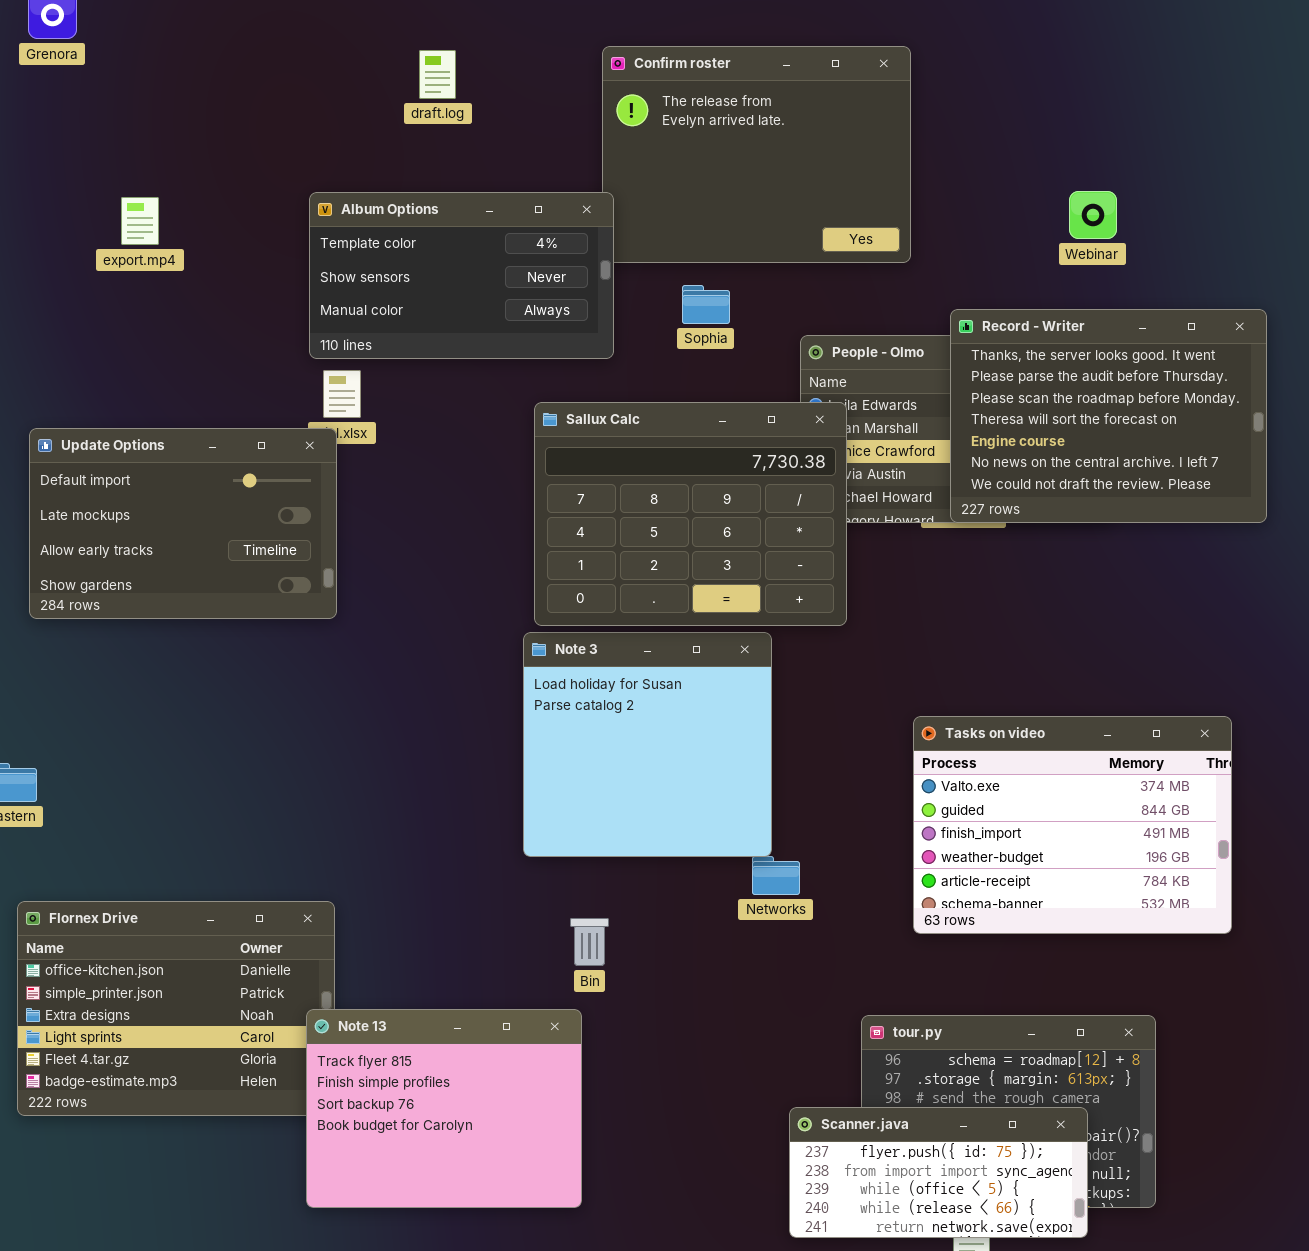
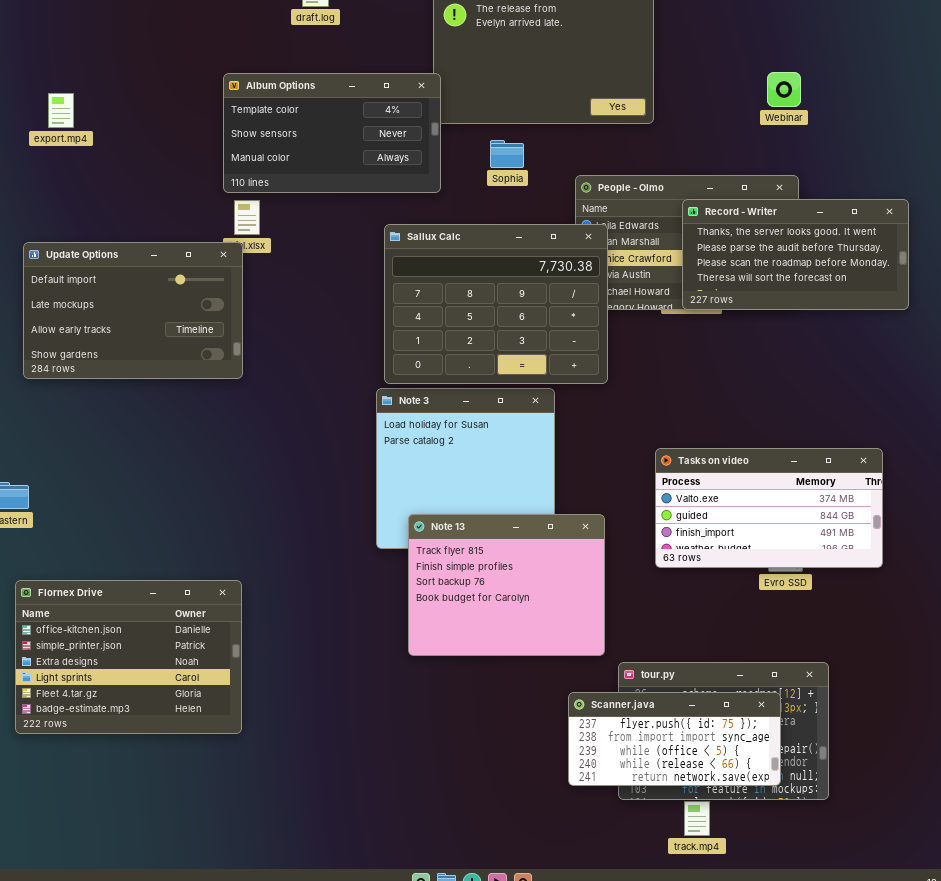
export.mp4: [121,197,159,245] -> [48,93,74,128], moved
Record - Writer: [950,309,1267,523] -> [682,199,909,310], resized
Tasks on video: [913,716,1232,934] -> [655,448,883,568], resized
Note 13: [306,1009,582,1208] -> [408,514,605,656], moved
Scanner.java: [789,1107,1088,1238] -> [568,692,781,786], moved

